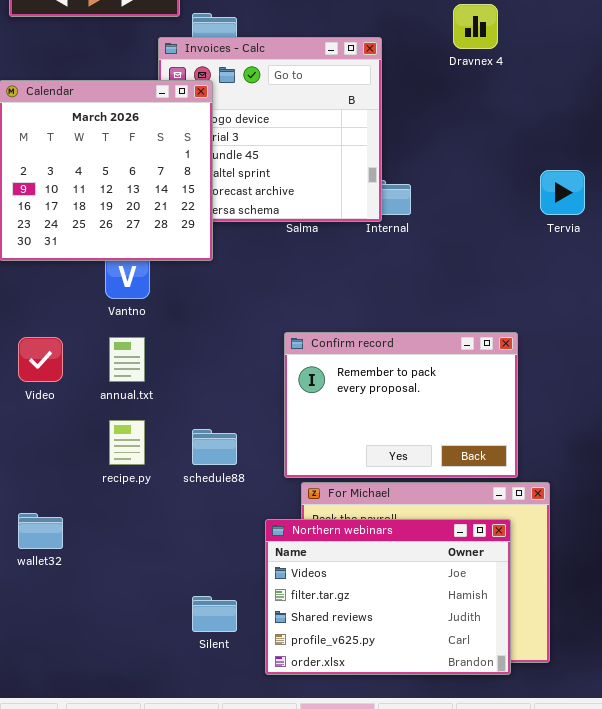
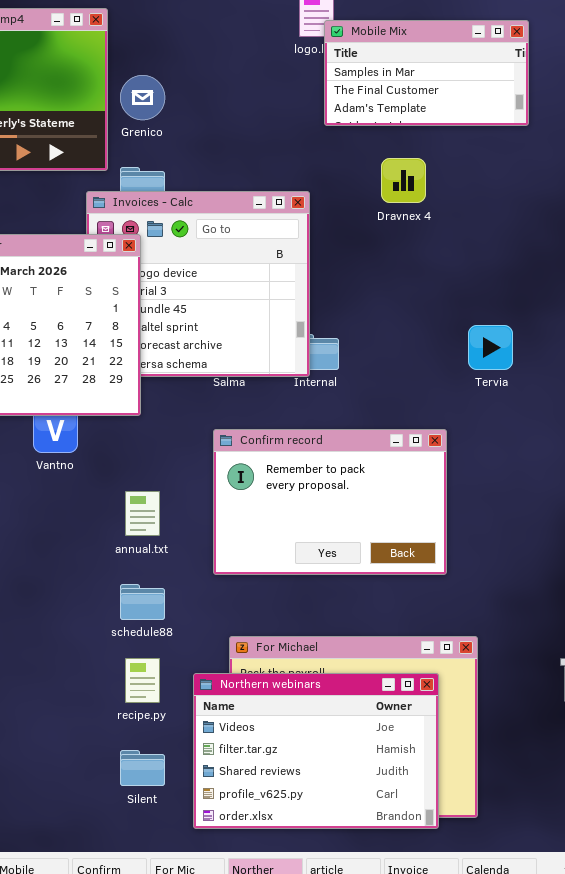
Confirm record: [284,332,518,478] -> [213,429,447,575], moved
annual.txt: [109,337,145,382] -> [125,491,160,536], moved
recipe.py: [109,420,145,465] -> [125,658,160,703], moved

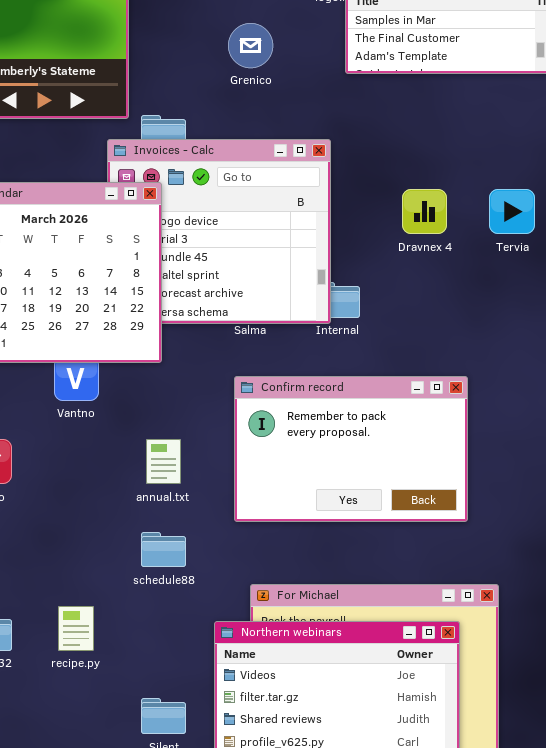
Grenico: [120,75,165,120] -> [228,23,273,68], moved
Dravnex 4: [381,158,426,203] -> [402,189,447,234], moved
Tervia: [468,325,513,370] -> [489,189,535,234], moved
recipe.py: [125,658,160,703] -> [58,606,94,651], moved

